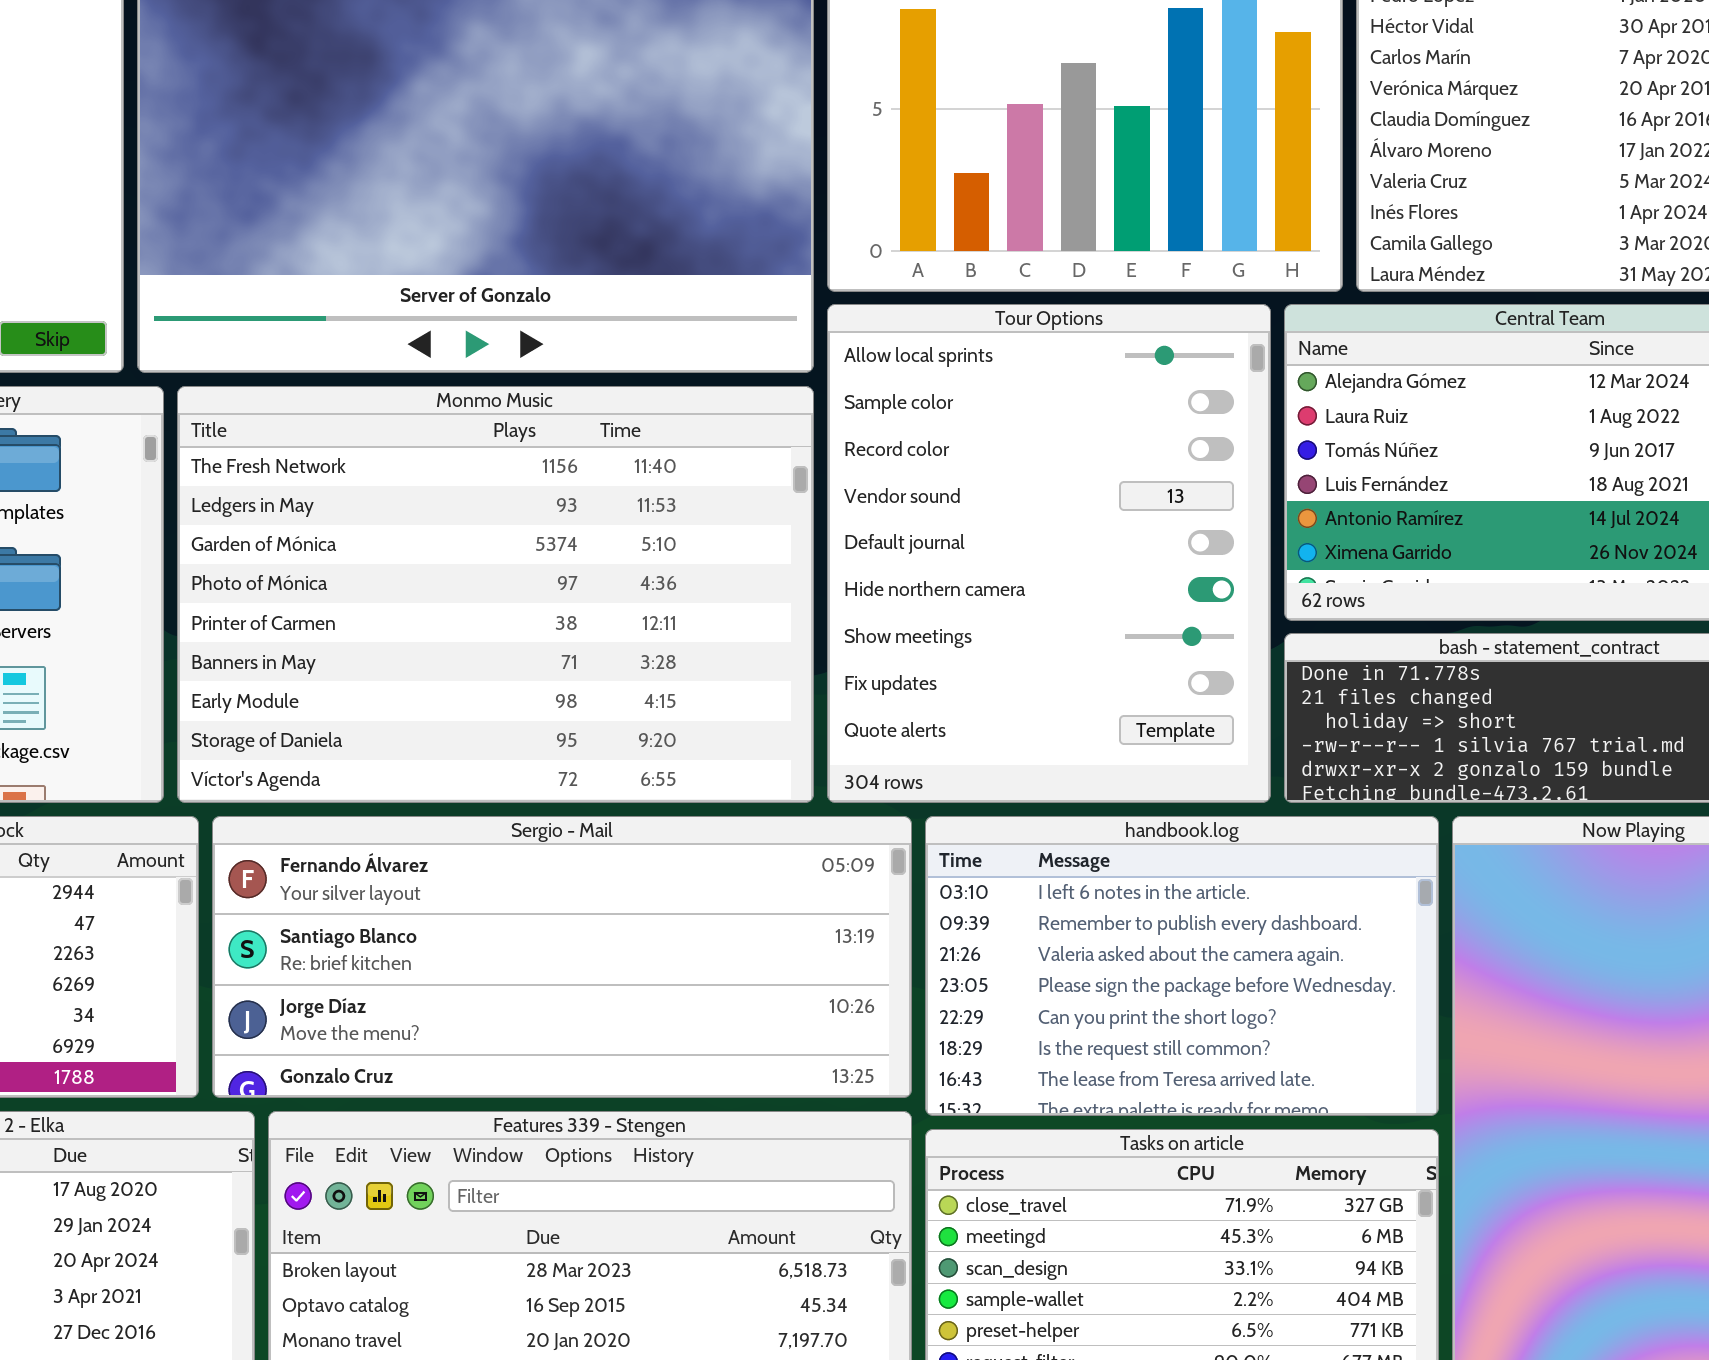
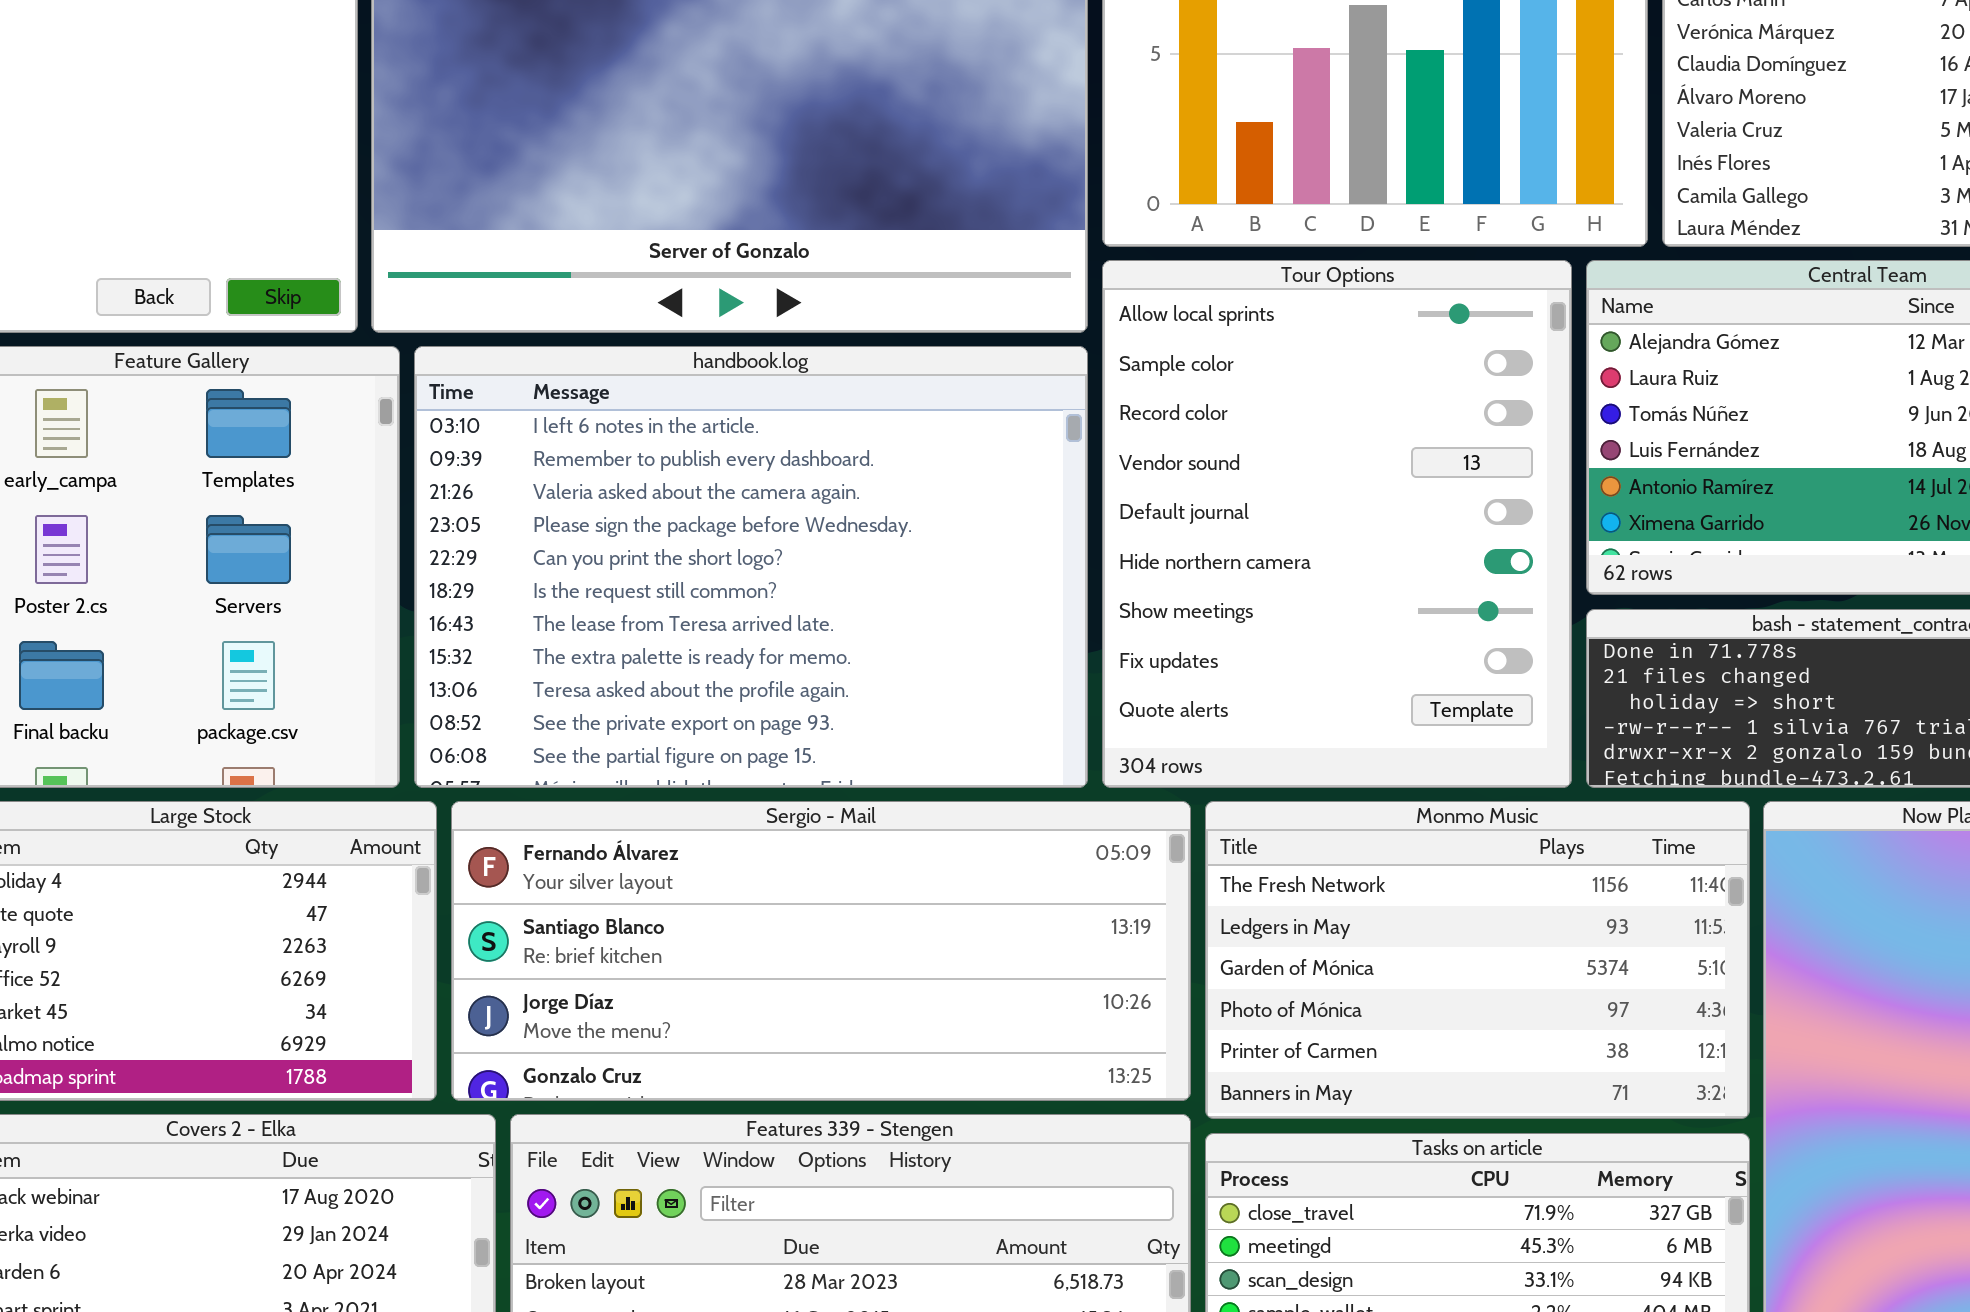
Monmo Music: [177,386,814,803] -> [1205,801,1750,1119], moved, resized
handbook.log: [925,816,1439,1116] -> [414,346,1088,788], moved, resized

